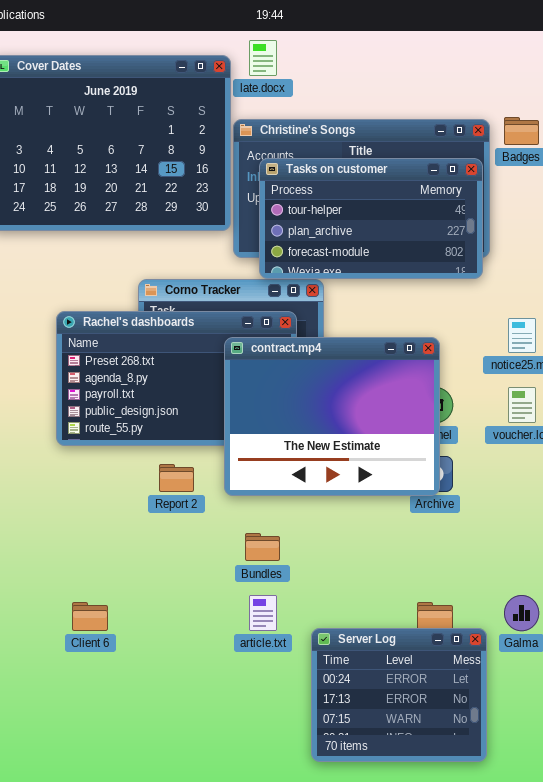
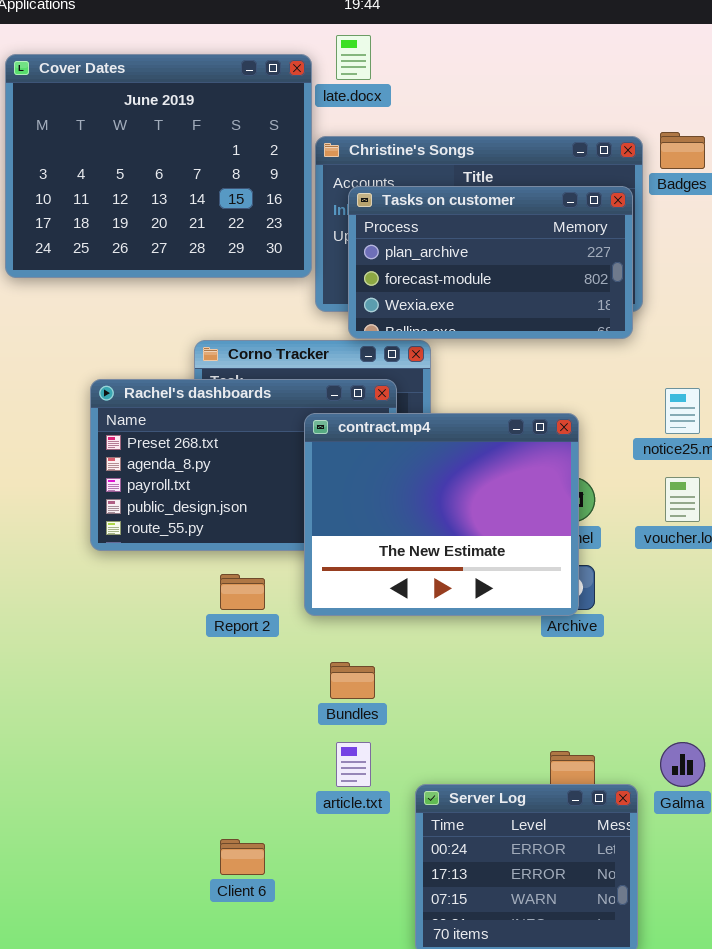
Tasks on customer: [259,158,483,279] -> [348,186,633,339], scrolled down 1 row
Client 6: [72,602,108,631] -> [220,839,265,875], moved

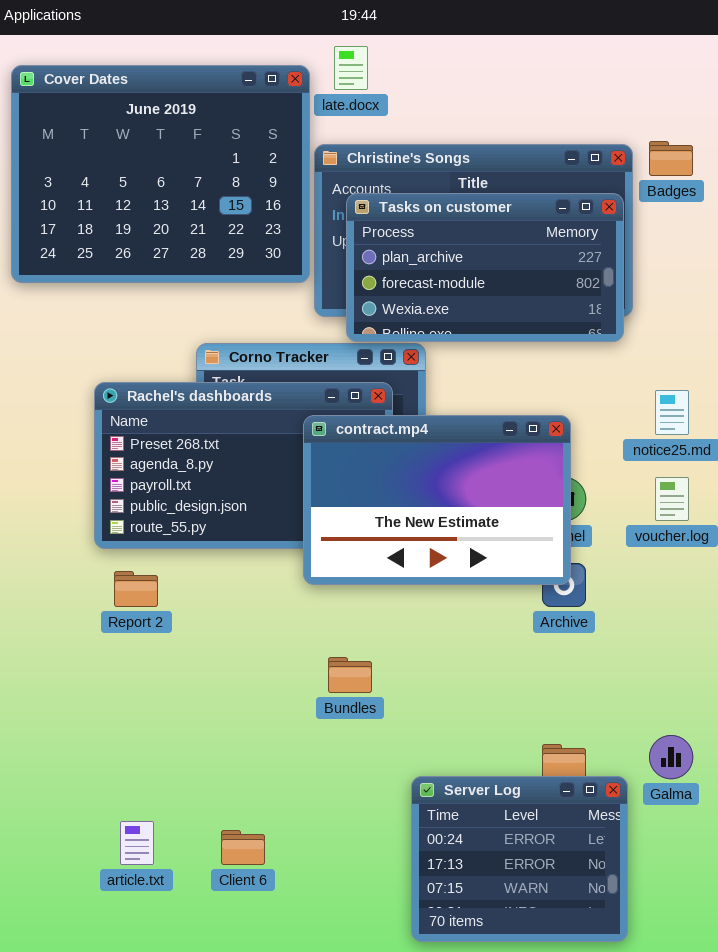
contract.mp4: [304,413,579,616] -> [303,415,571,585], resized
Report 2: [220,574,265,610] -> [114,571,158,607], moved
article.txt: [336,742,371,787] -> [120,821,154,865], moved

